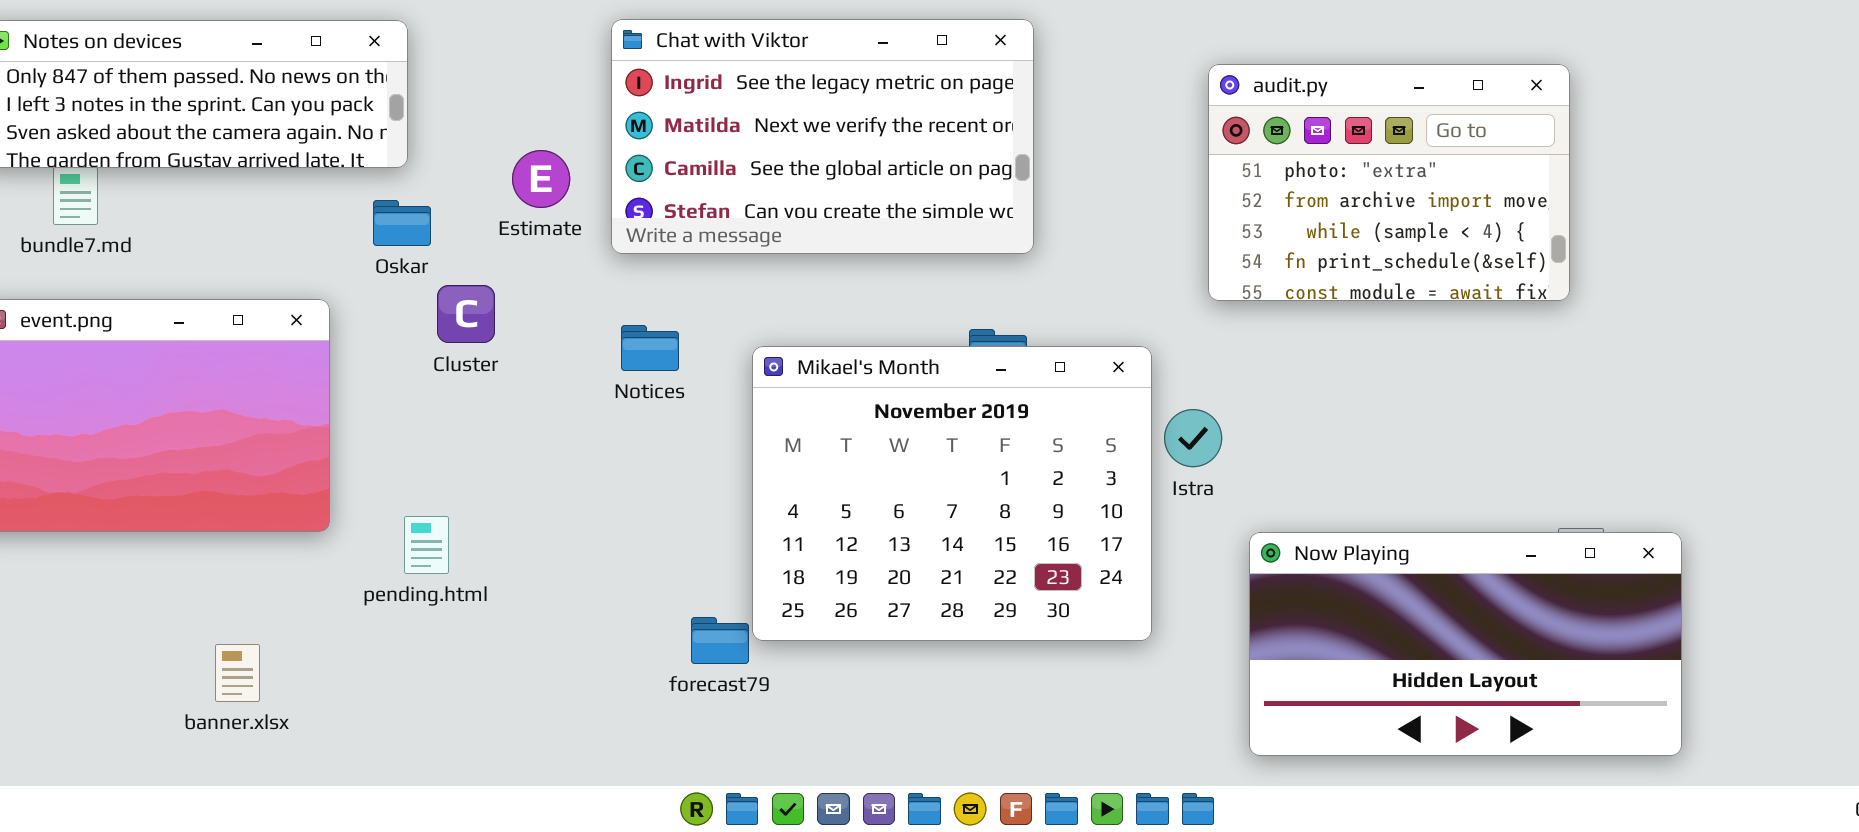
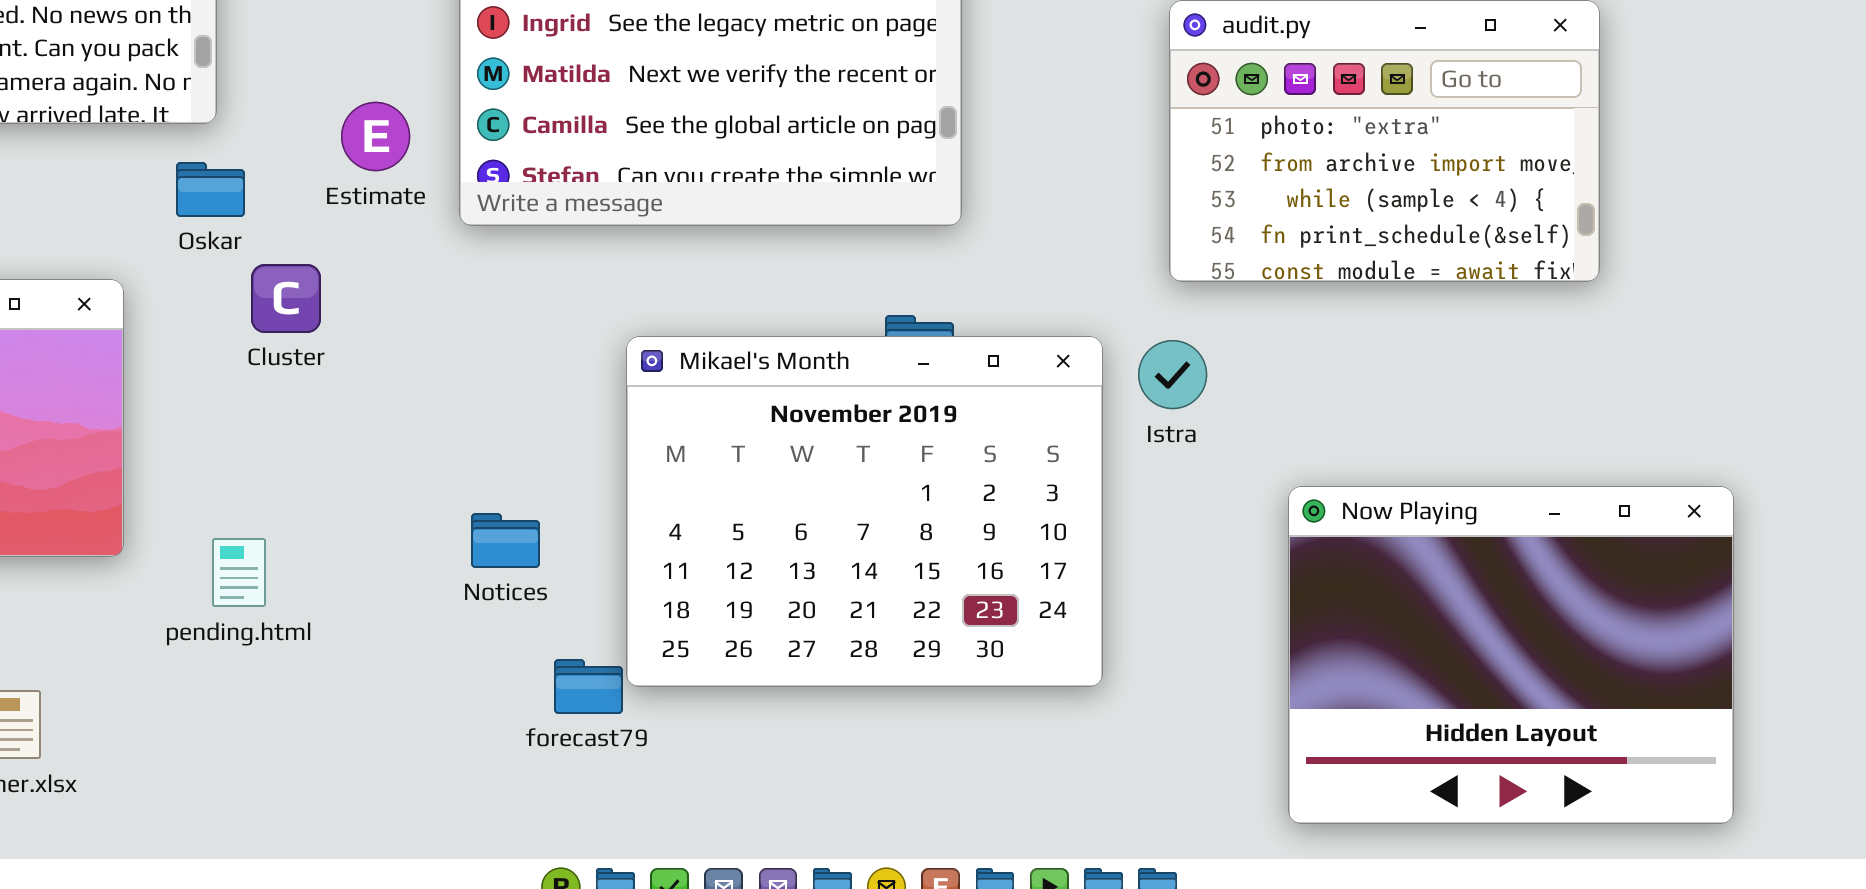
Notices: [621,325,679,371] -> [471,513,540,568], moved
Istra: [1164,409,1222,467] -> [1138,340,1207,409], moved
Now Playing: [1249,532,1682,756] -> [1288,486,1734,824], resized

